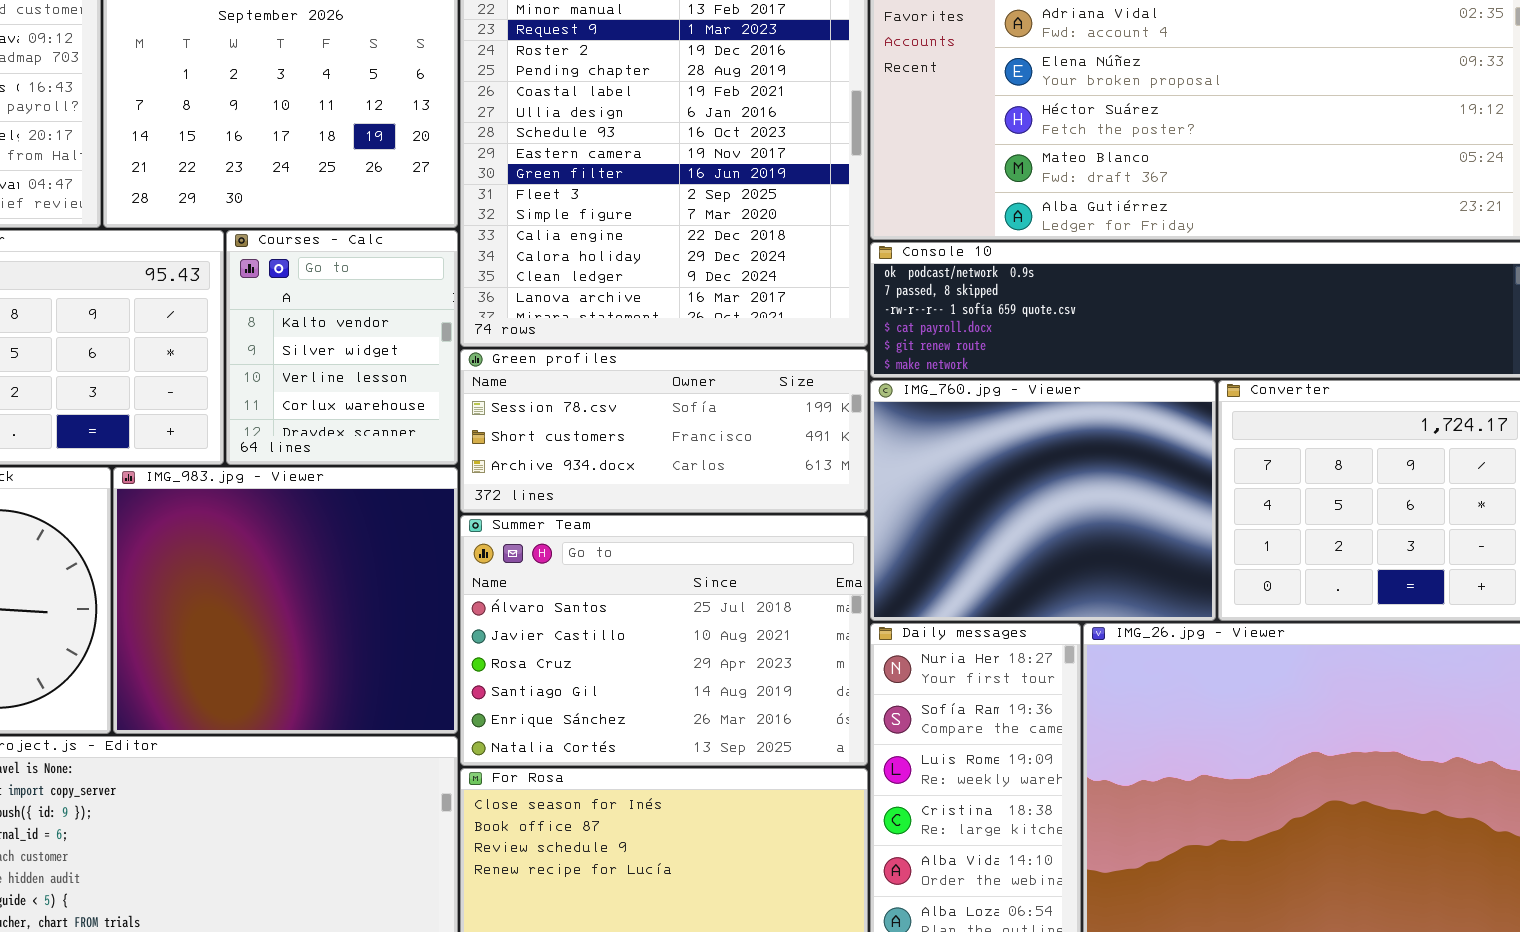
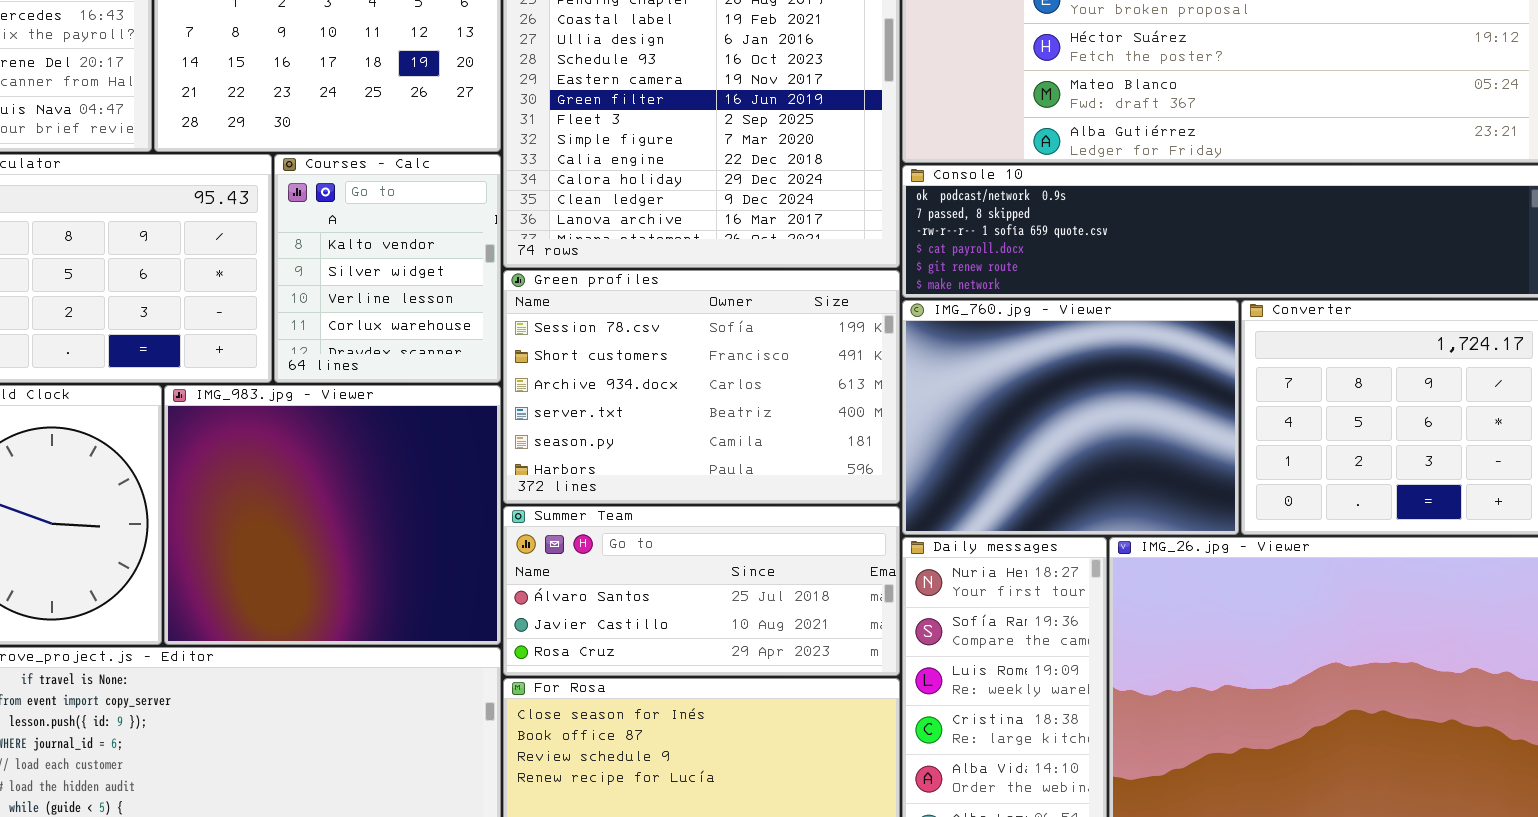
Green profiles: [460,349,868,513] -> [503,270,900,504], resized
Summer Team: [460,515,868,766] -> [503,506,900,676], resized

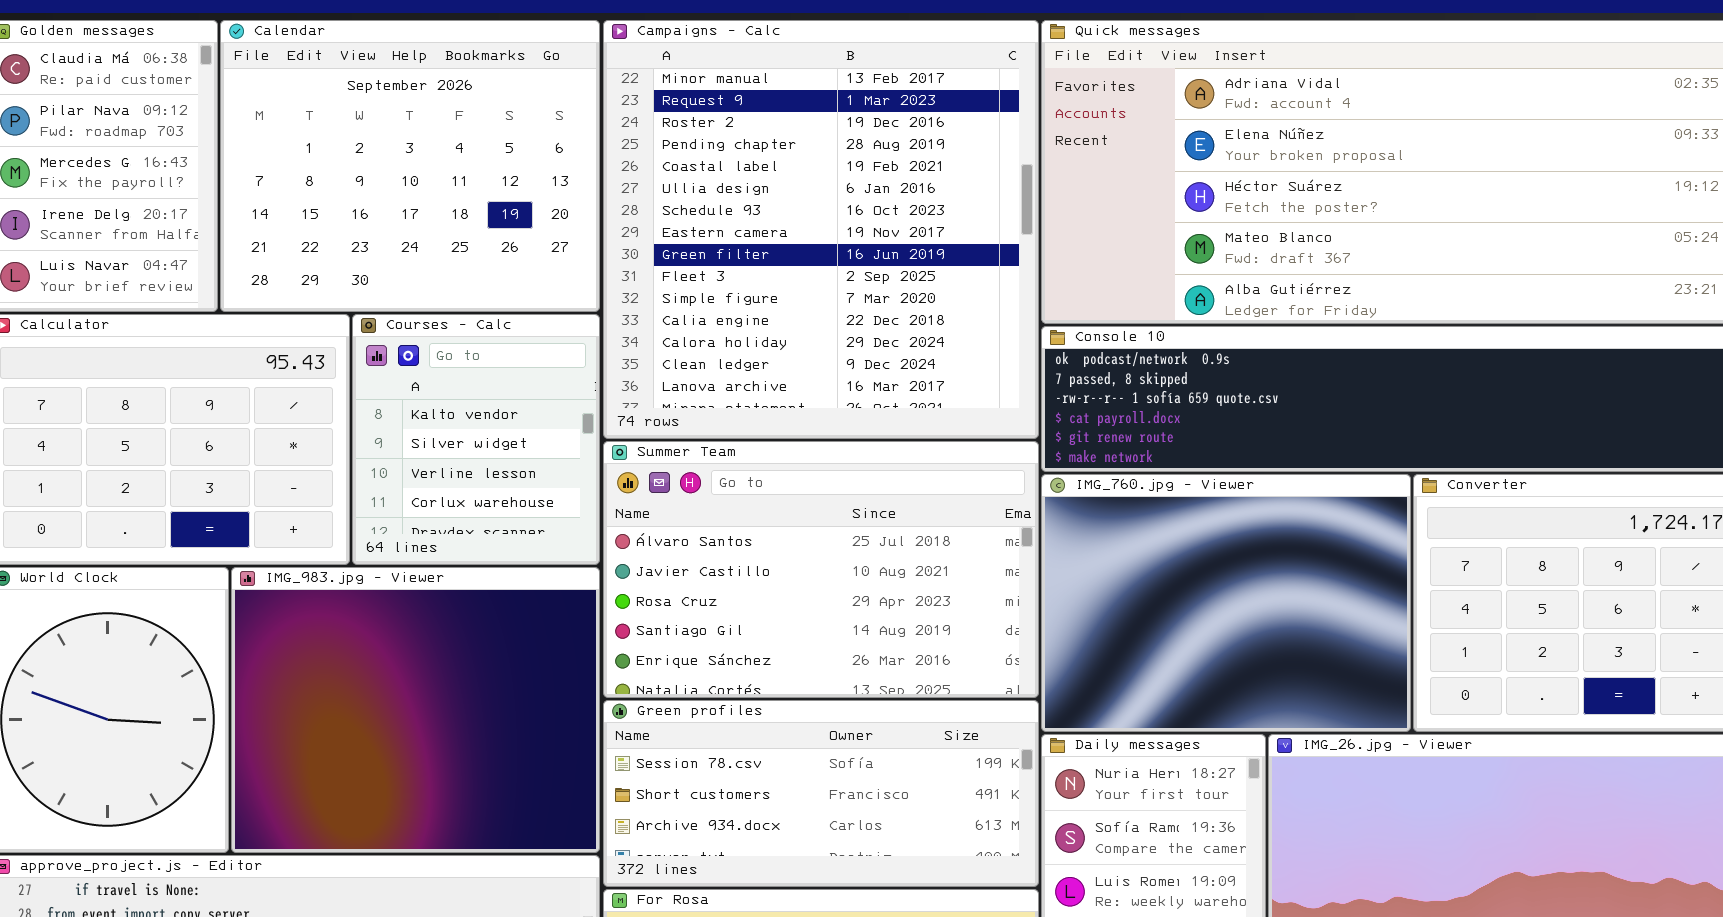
Green profiles: [503,270,900,504] -> [603,700,1039,887], moved, resized
Summer Team: [503,506,900,676] -> [603,441,1039,698], moved, resized

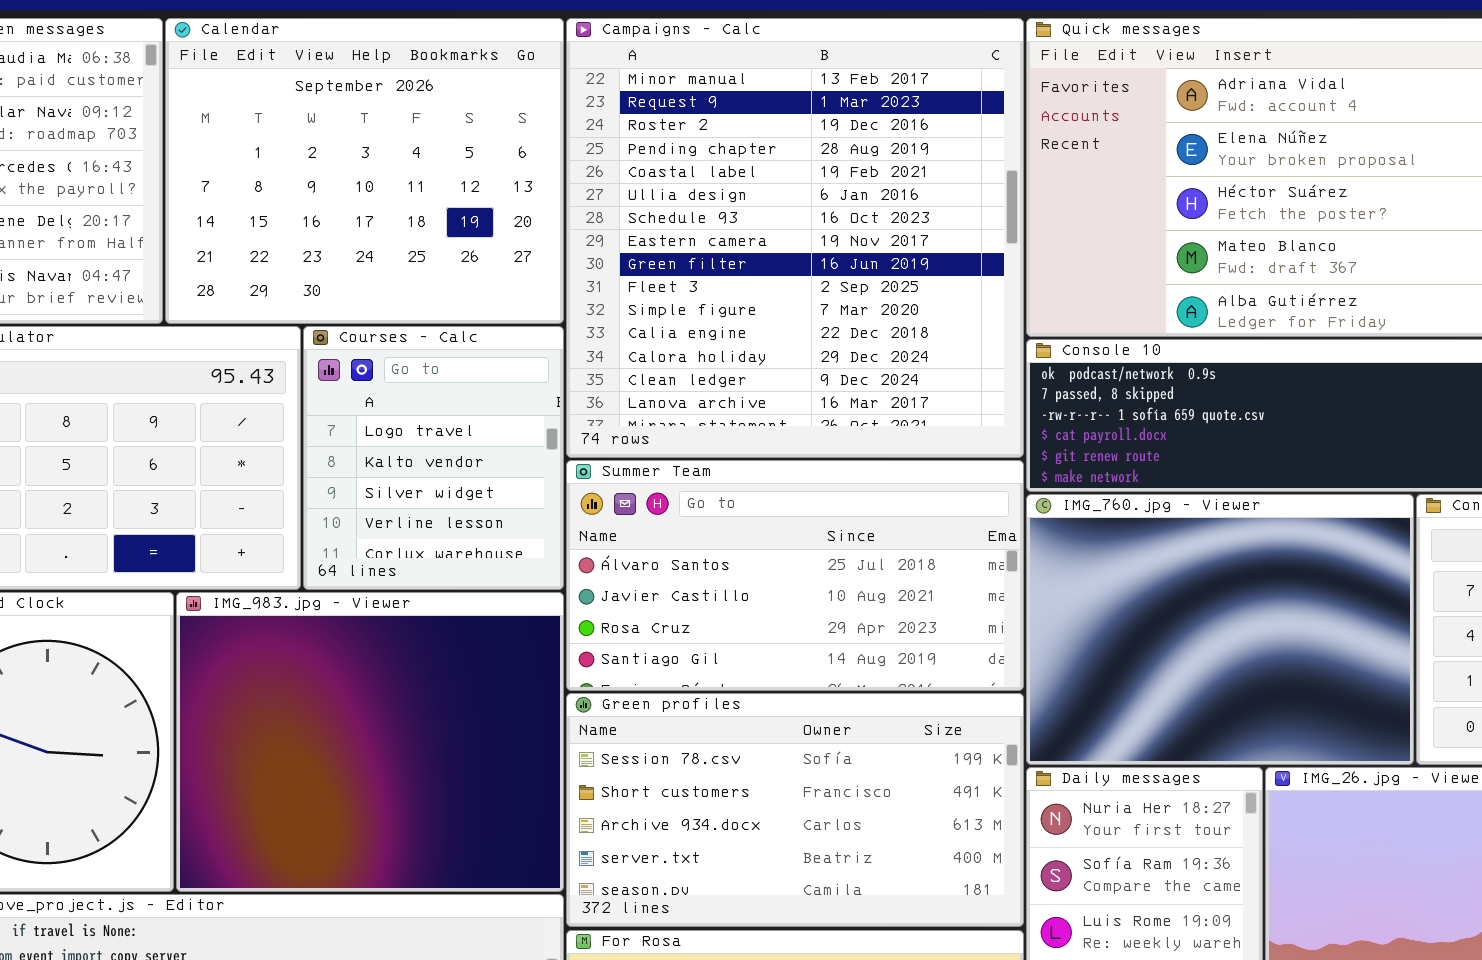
Courses - Calc: [352,314,600,565] -> [303,326,564,590], scrolled up 1 row
Summer Team: [603,441,1039,698] -> [566,460,1024,691], resized
Green profiles: [603,700,1039,887] -> [566,693,1024,927], resized

